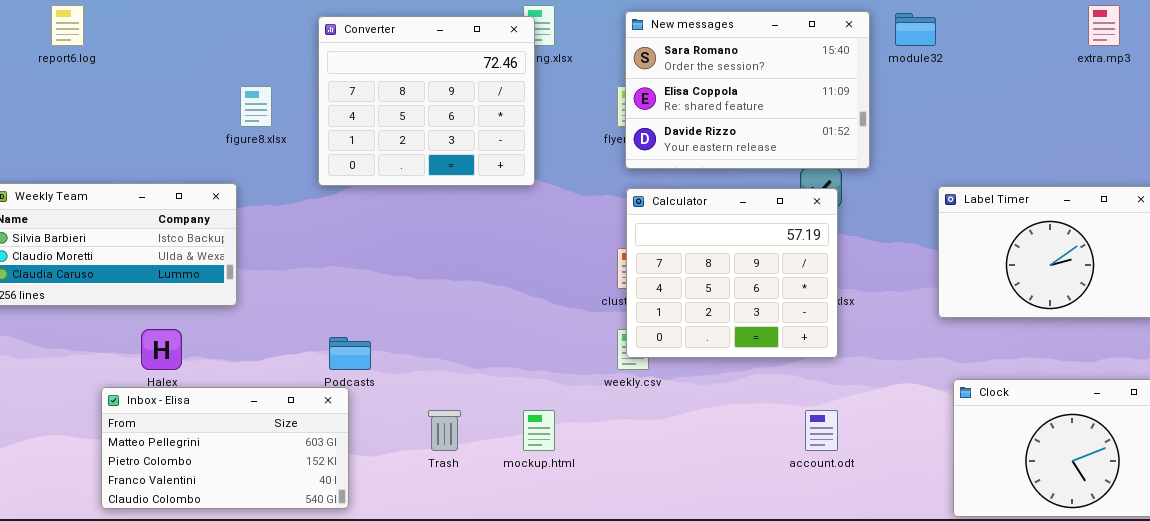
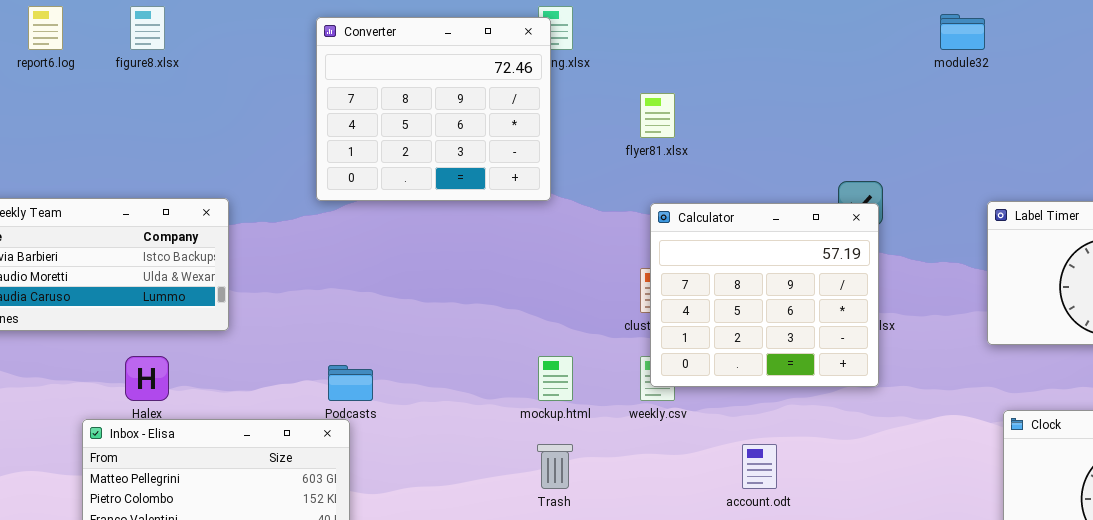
New messages: [625,11,870,169] -> none, closed
figure8.xlsx: [240,86,272,127] -> [130,6,165,50], moved
Trash: [428,410,461,451] -> [537,444,573,489], moved
mockup.html: [523,410,555,451] -> [538,356,573,401], moved
account.odt: [805,410,838,451] -> [742,444,777,489], moved

